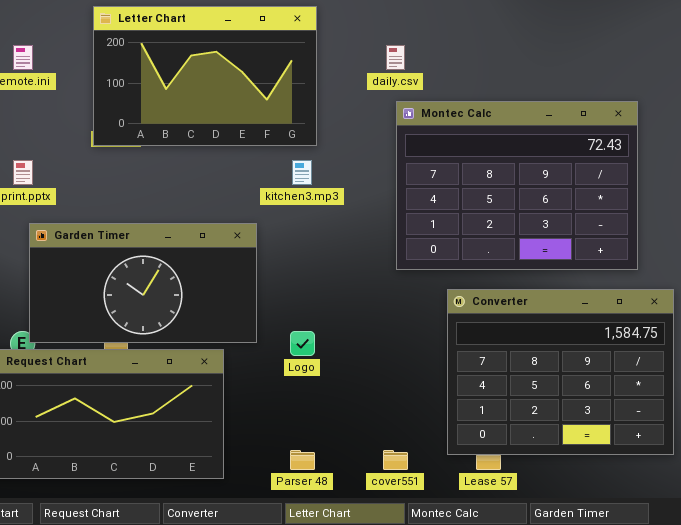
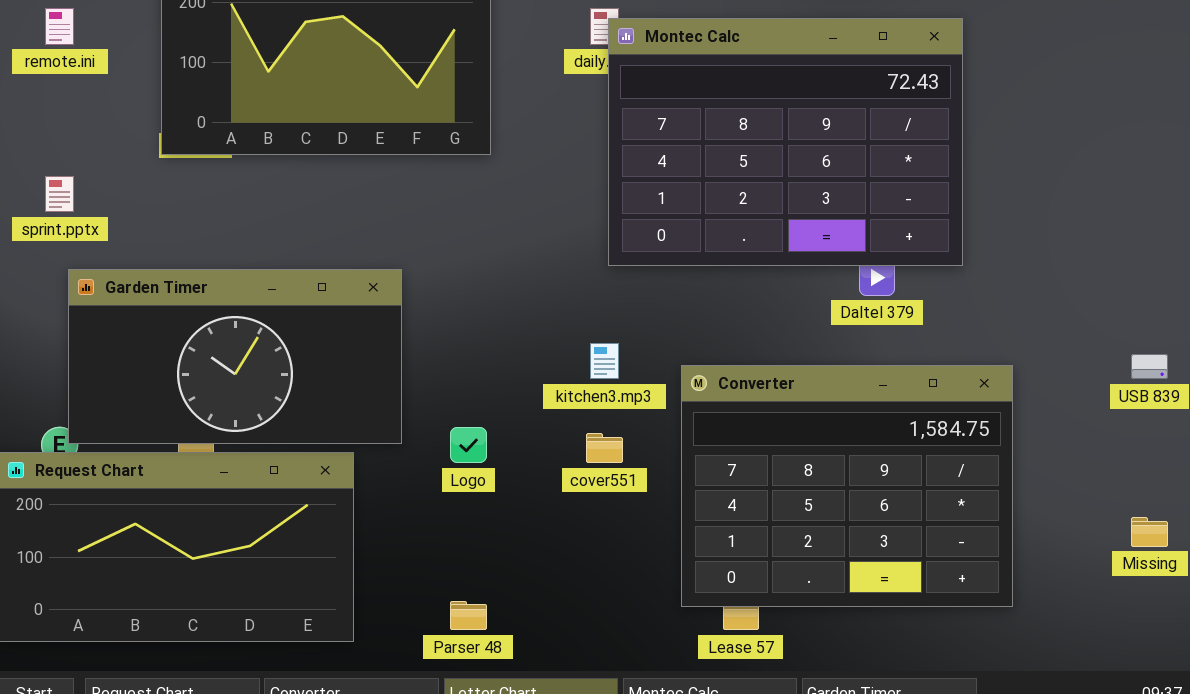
Montec Calc: [396,101,638,270] -> [608,18,963,266], moved
kitchen3.mp3: [292,160,312,185] -> [590,343,619,379], moved
cover551: [383,450,408,470] -> [586,433,623,463], moved

